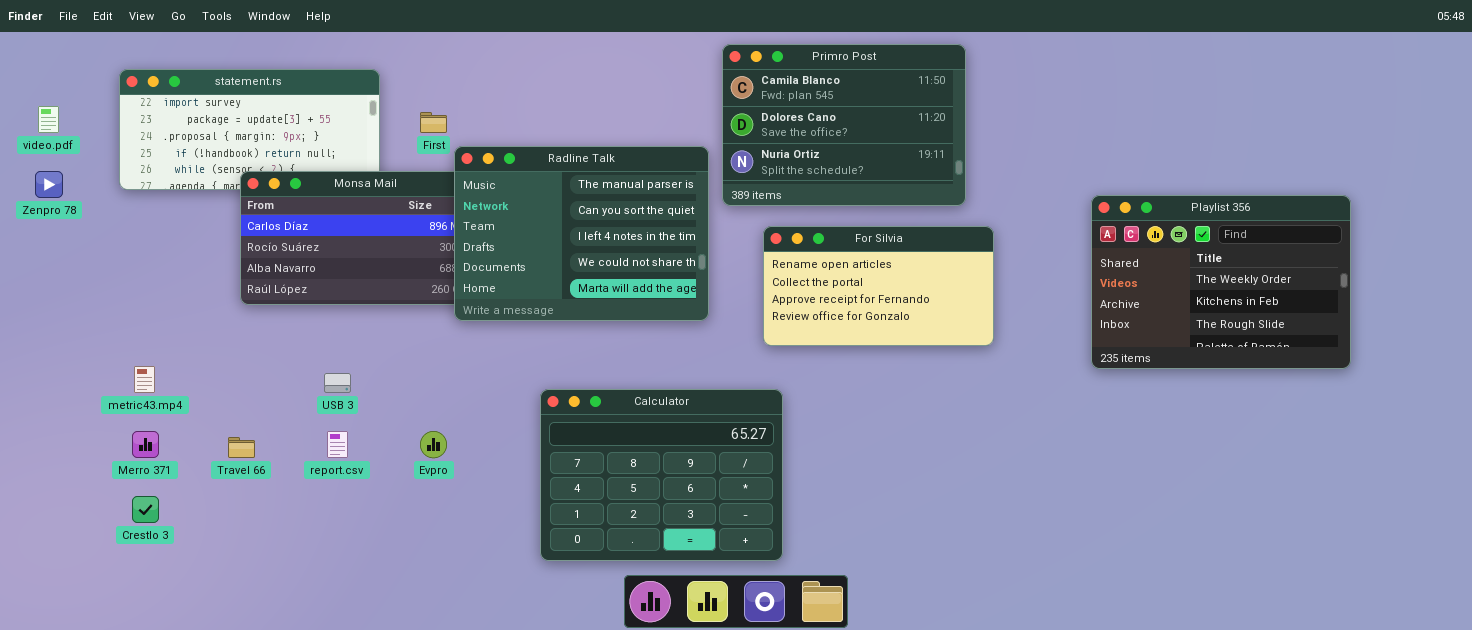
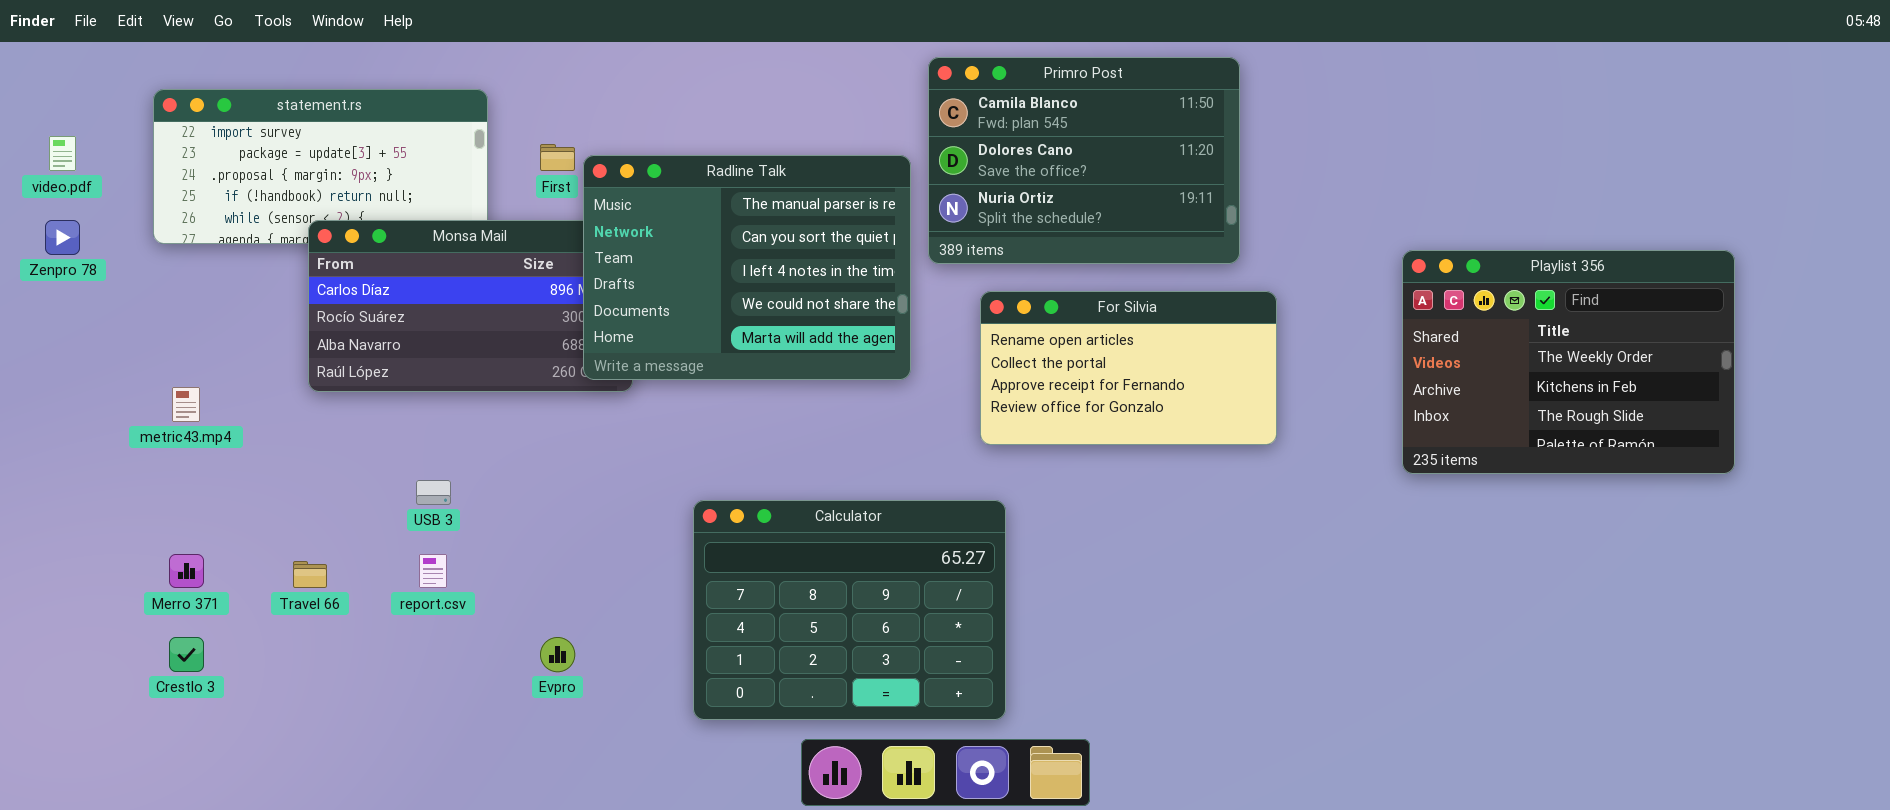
Radline Talk: [454,146,709,321] -> [583,155,911,380], moved
metric43.mp4: [134,366,155,393] -> [172,387,200,422], moved
Evpro: [420,431,447,458] -> [540,637,575,672], moved

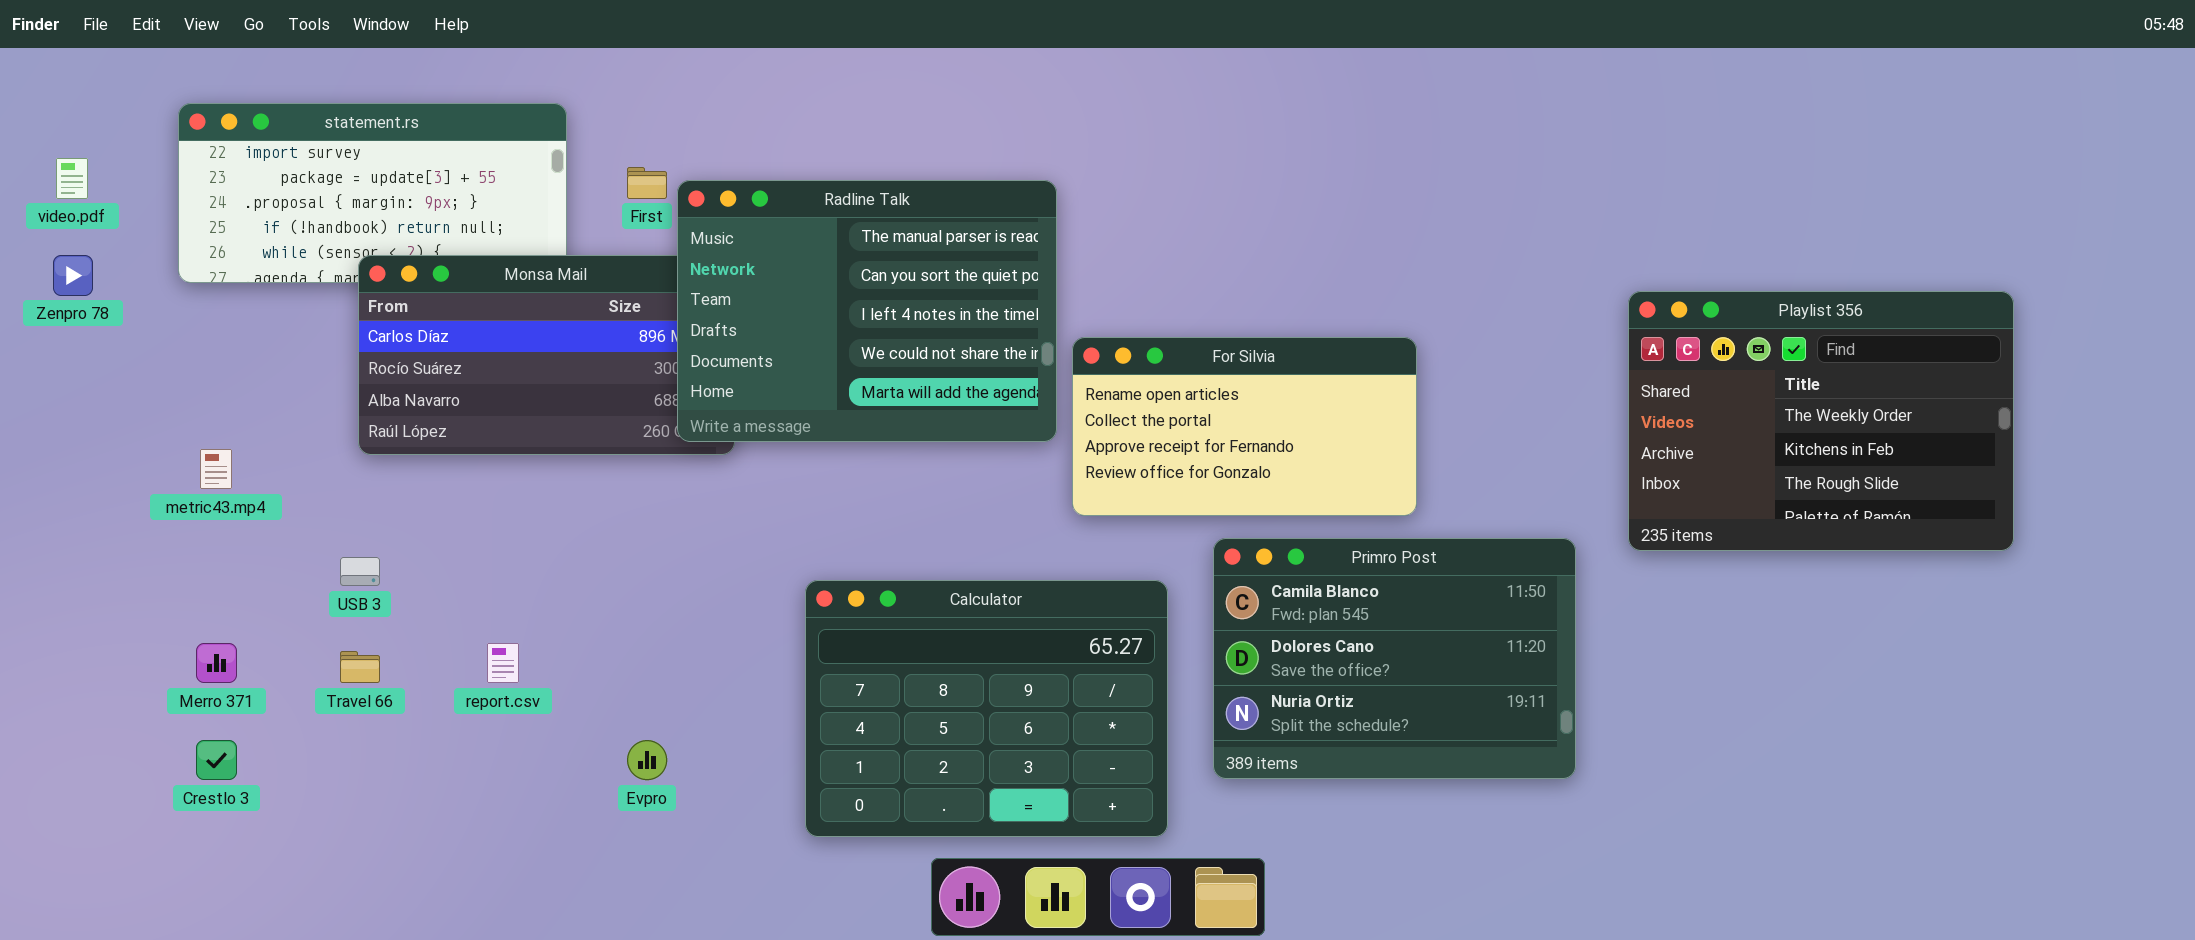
Primro Post: [928,57,1240,264] -> [1213,538,1576,779], moved
For Silvia: [980,291,1277,445] -> [1072,337,1417,516], moved
USB 3: [416,480,451,505] -> [340,557,380,586], moved

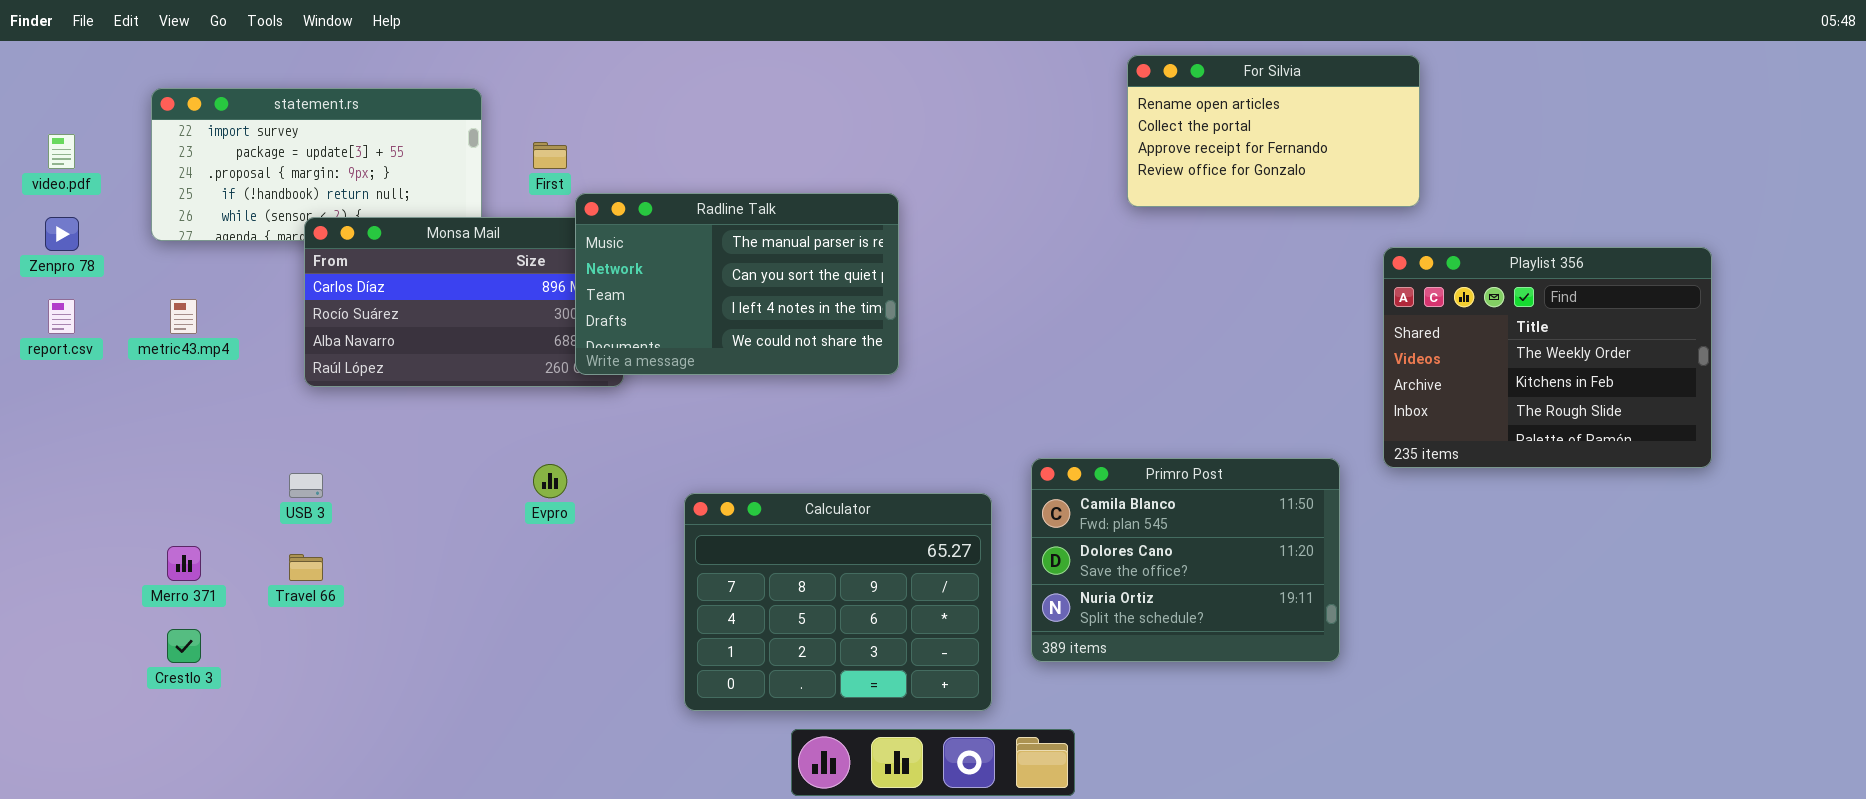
Radline Talk: [677,180,1057,442] -> [575,193,899,375], resized
For Silvia: [1072,337,1417,516] -> [1127,55,1420,207], moved
metric43.mp4: [200,449,232,489] -> [170,299,197,334], moved
report.csv: [487,643,519,683] -> [48,299,75,334], moved
Evpro: [627,740,667,780] -> [533,464,567,498], moved

